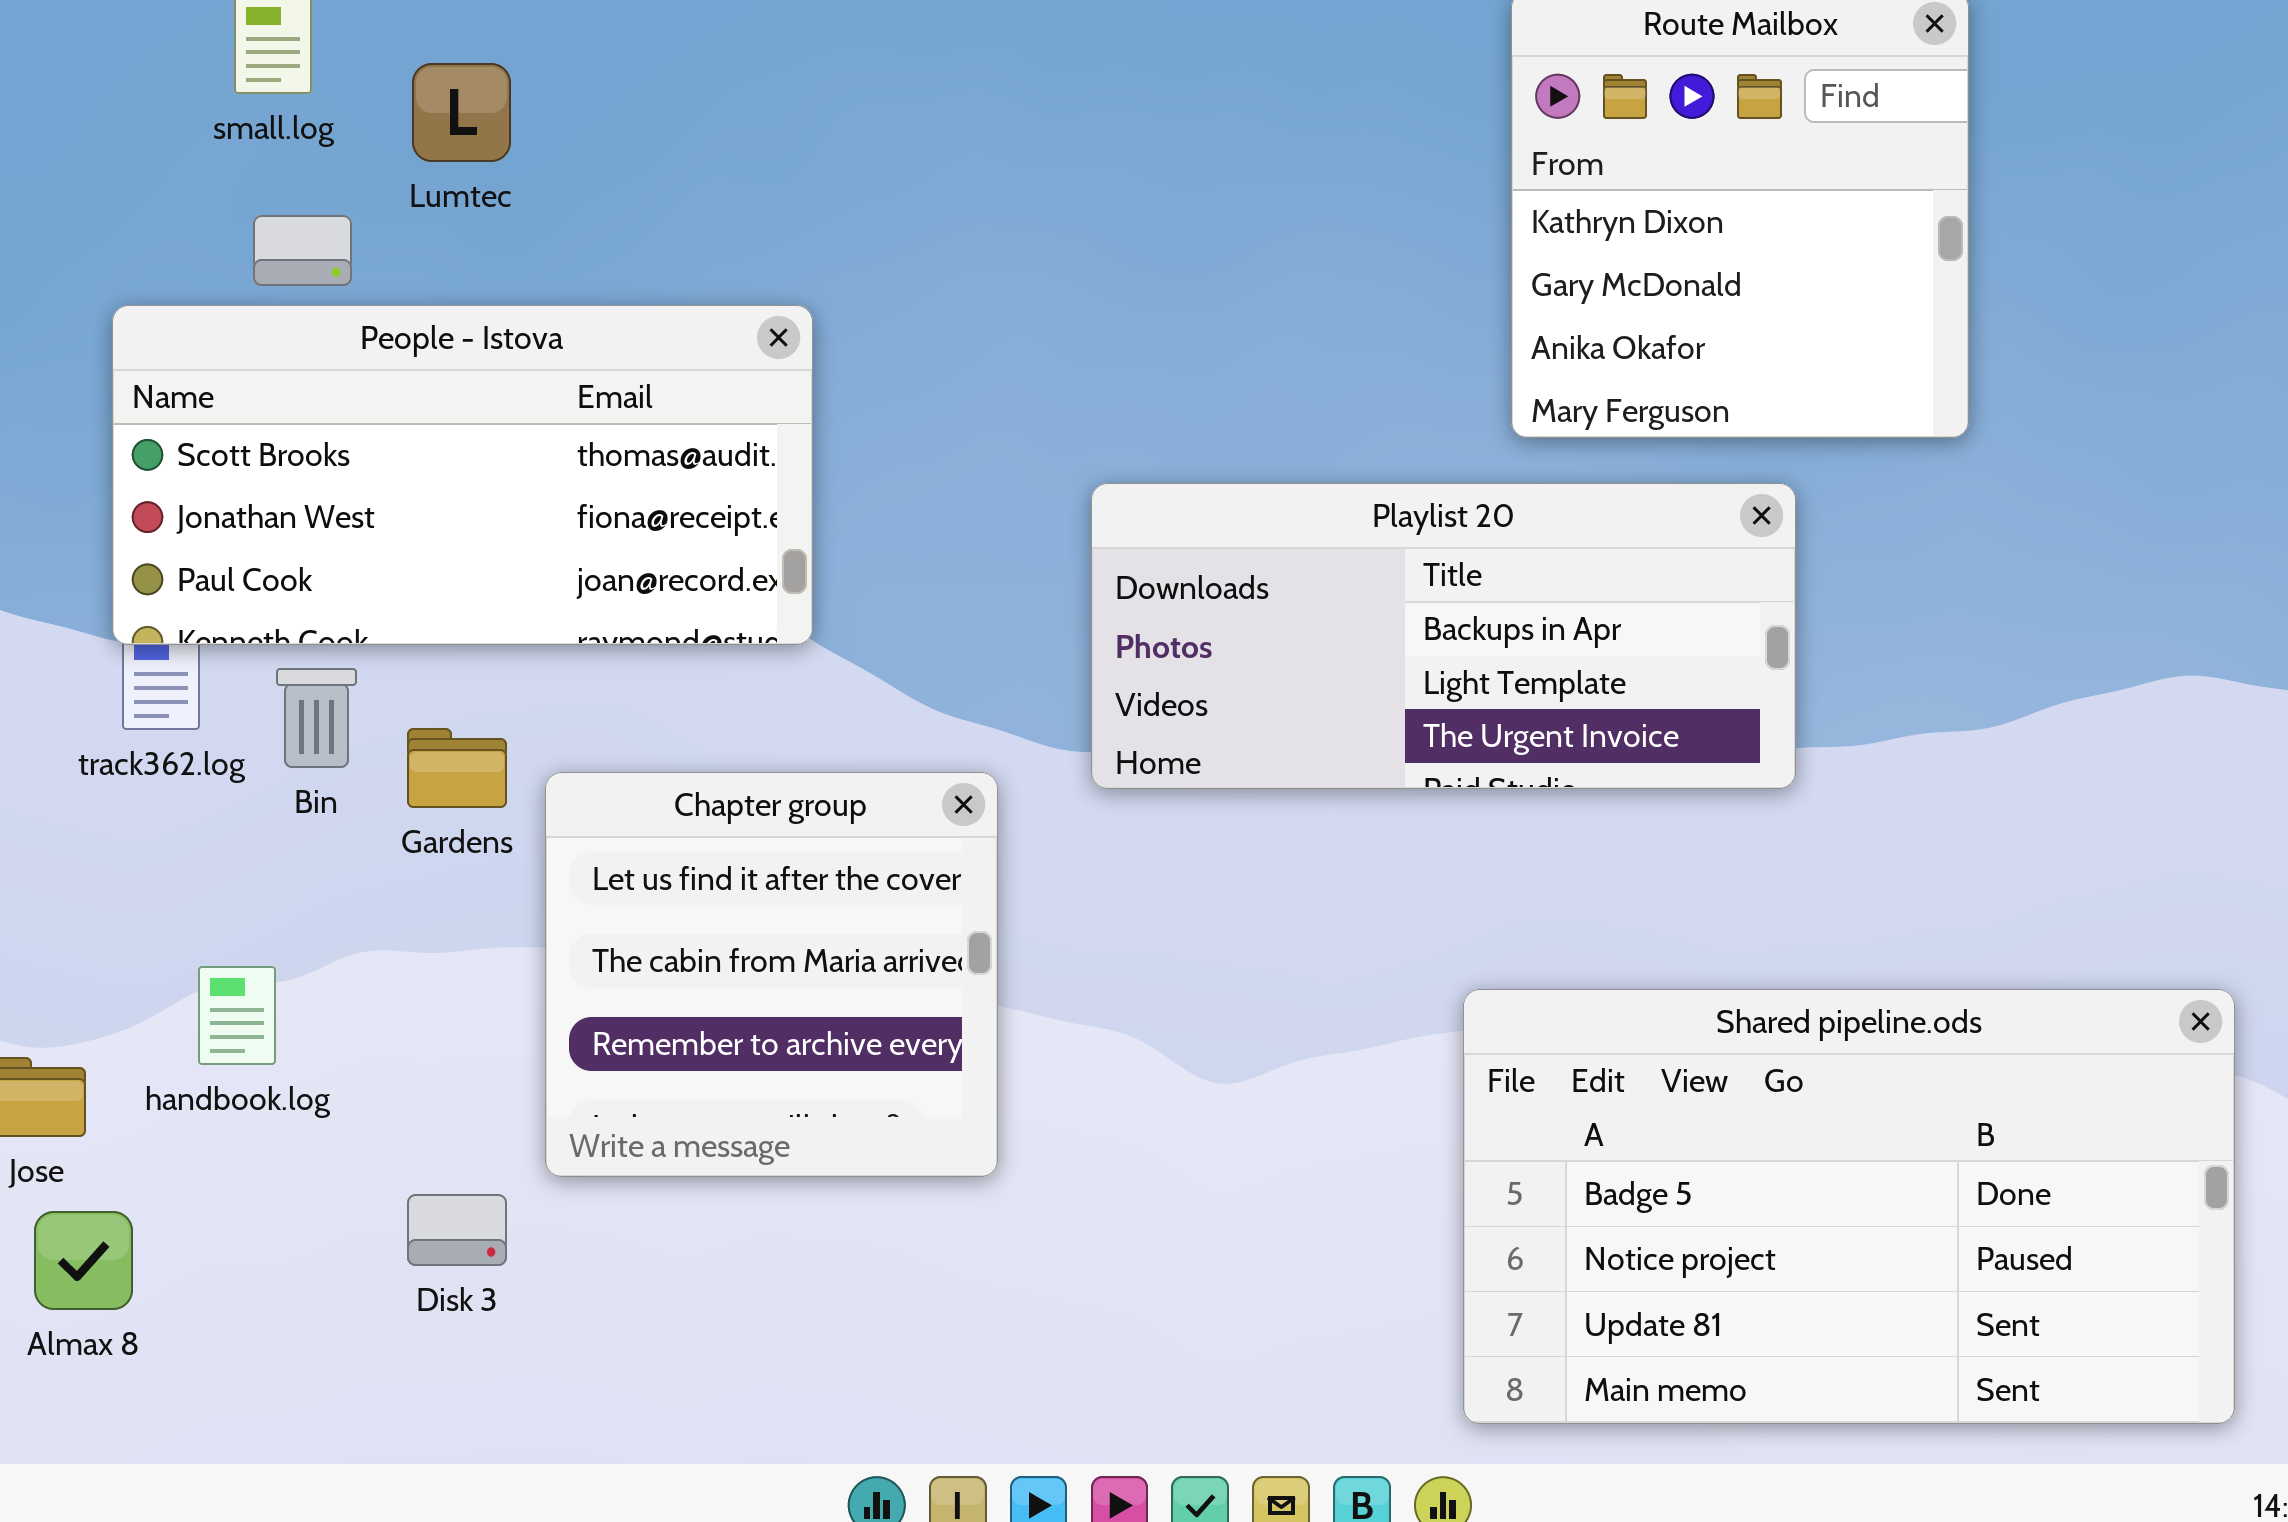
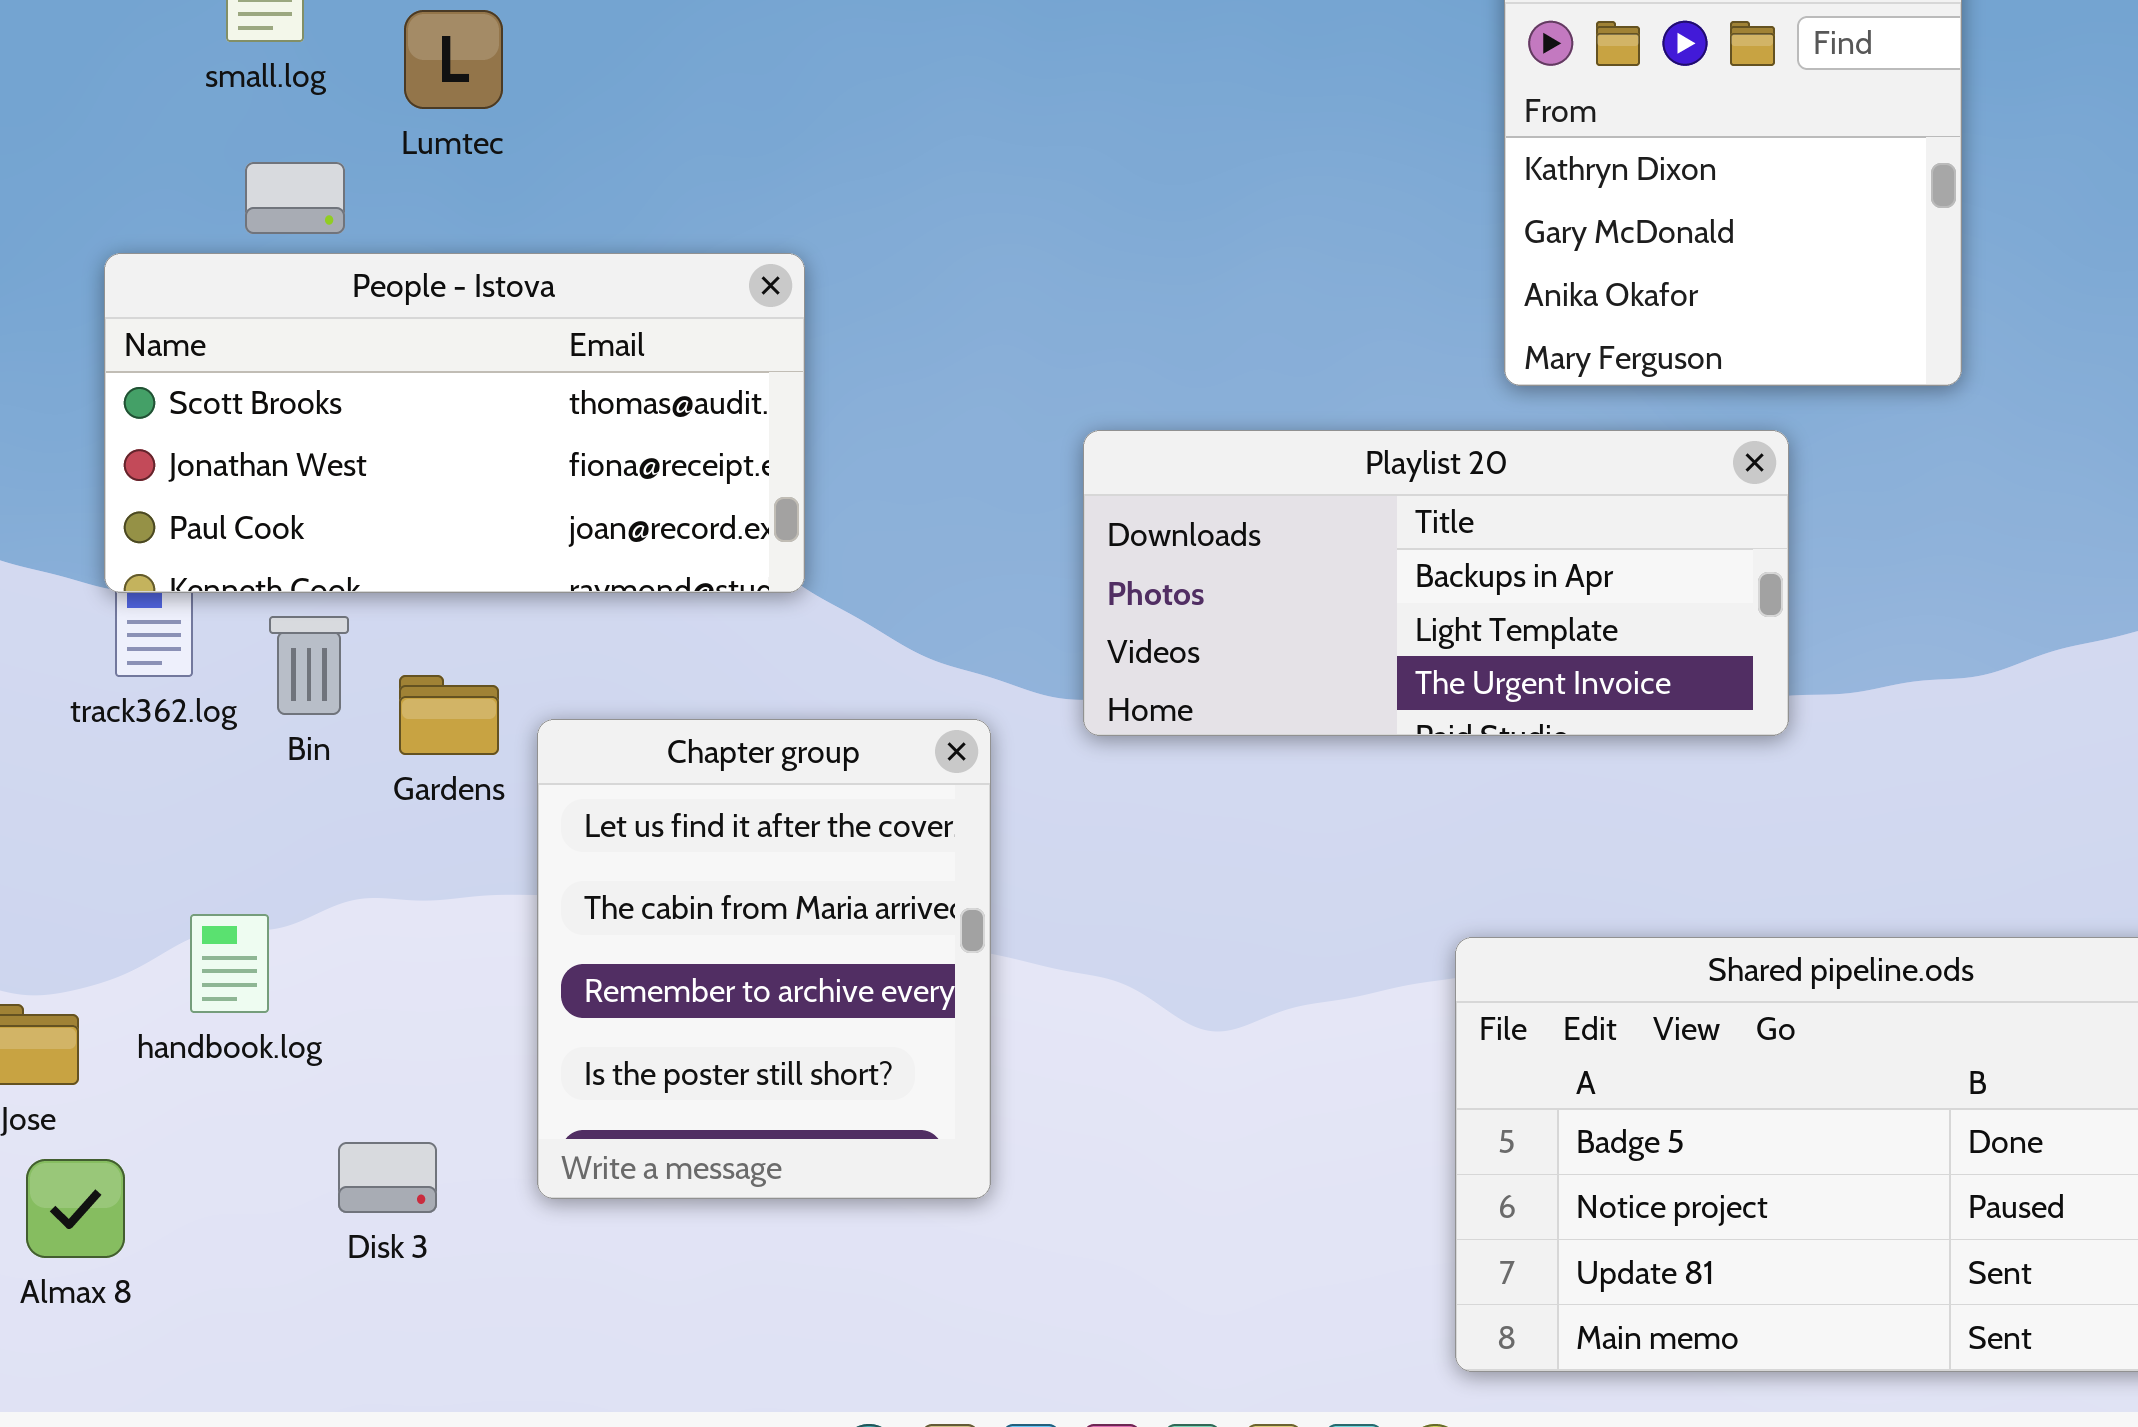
Chapter group: [545,772,998,1177] -> [537,719,991,1199], resized
Disk 3: [407,1194,507,1266] -> [338,1142,437,1213], moved

